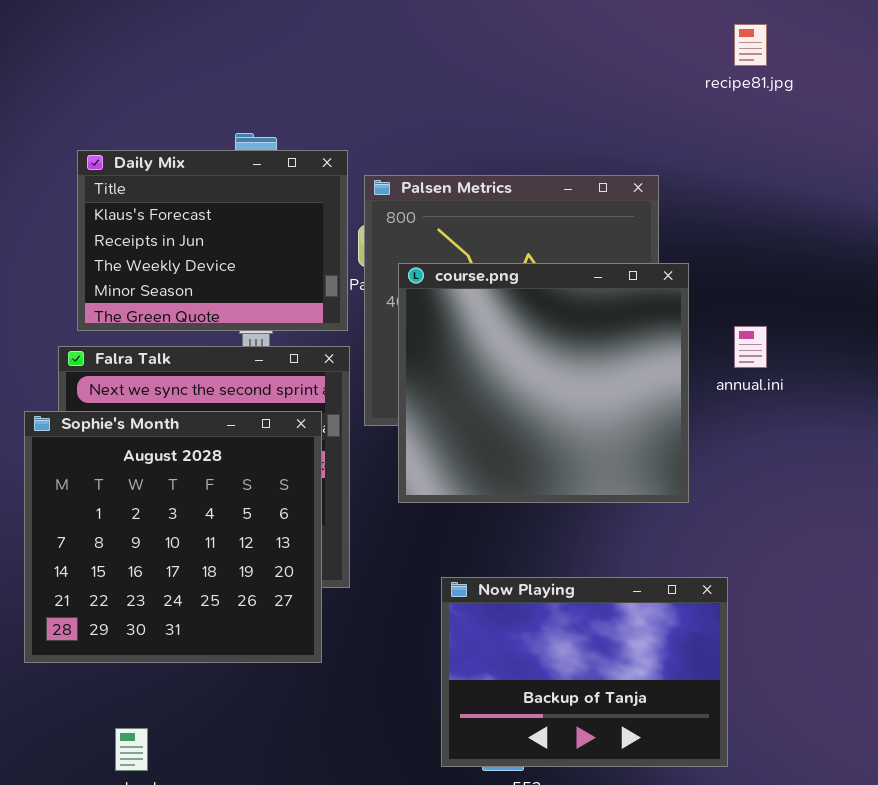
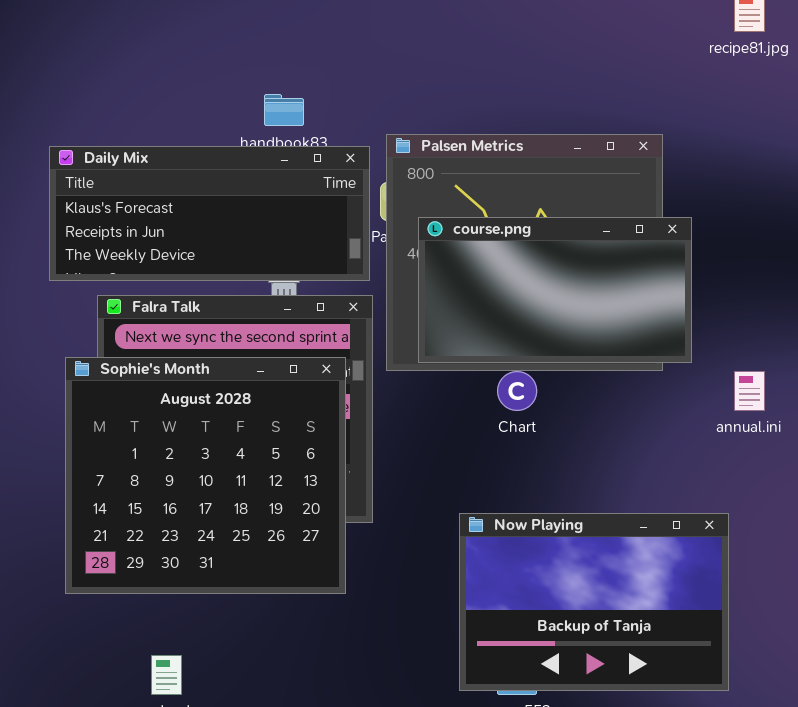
Daily Mix: [77,150,348,331] -> [49,146,370,281], resized
course.png: [398,263,689,503] -> [418,217,692,363], resized
annual.ini: [734,326,767,368] -> [734,371,765,411], moved

